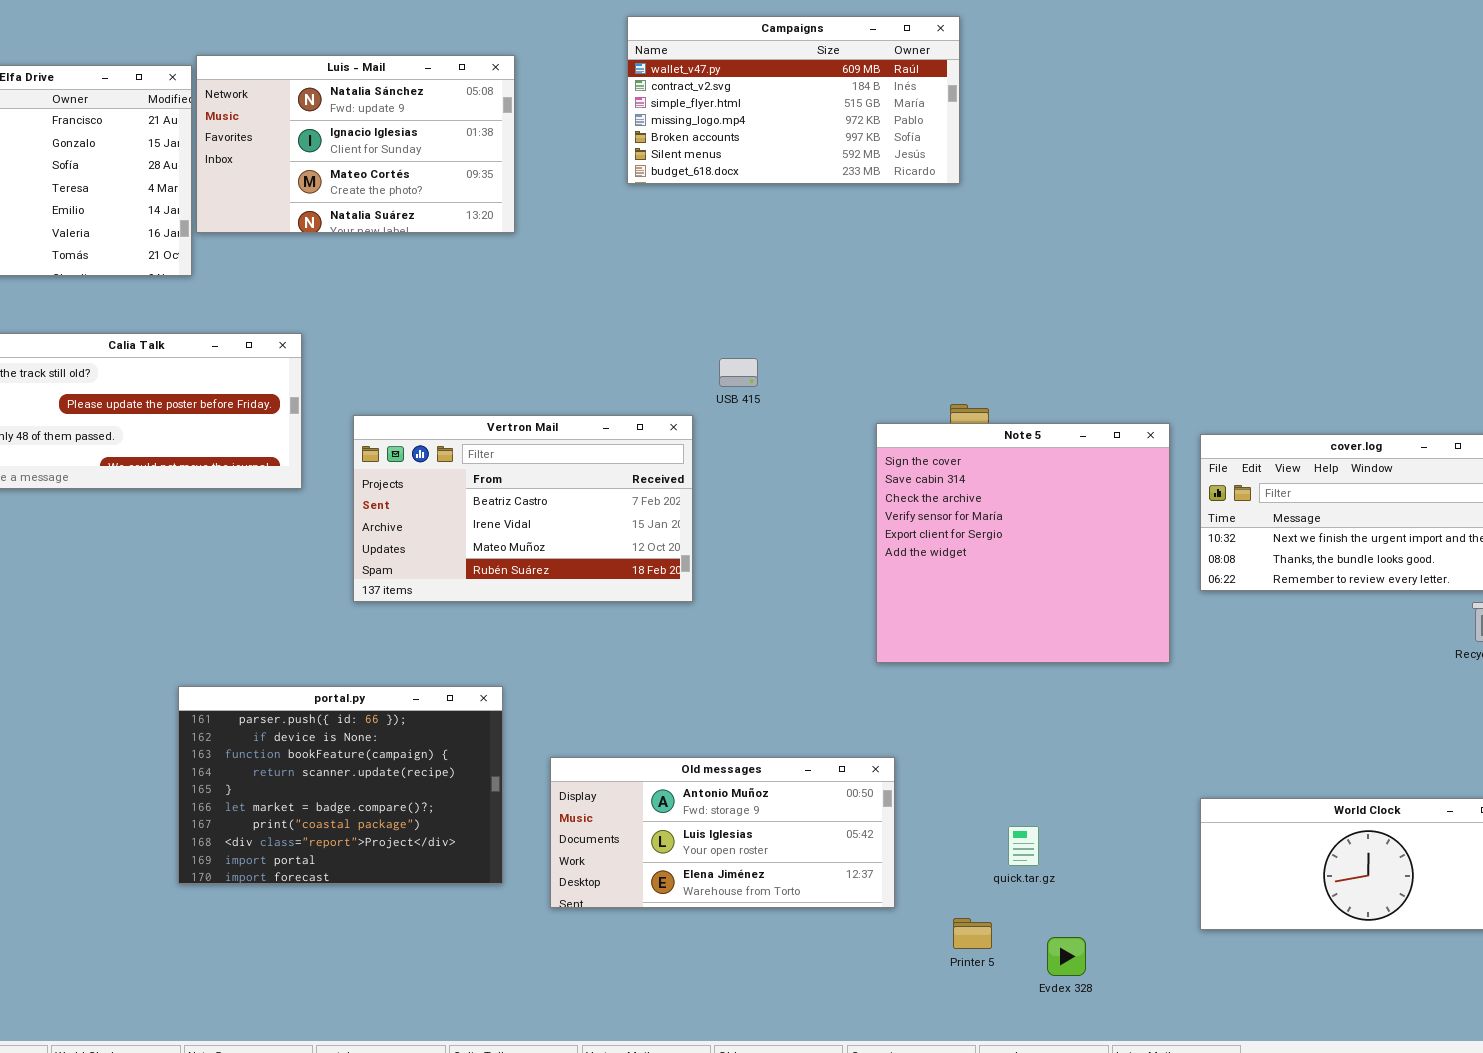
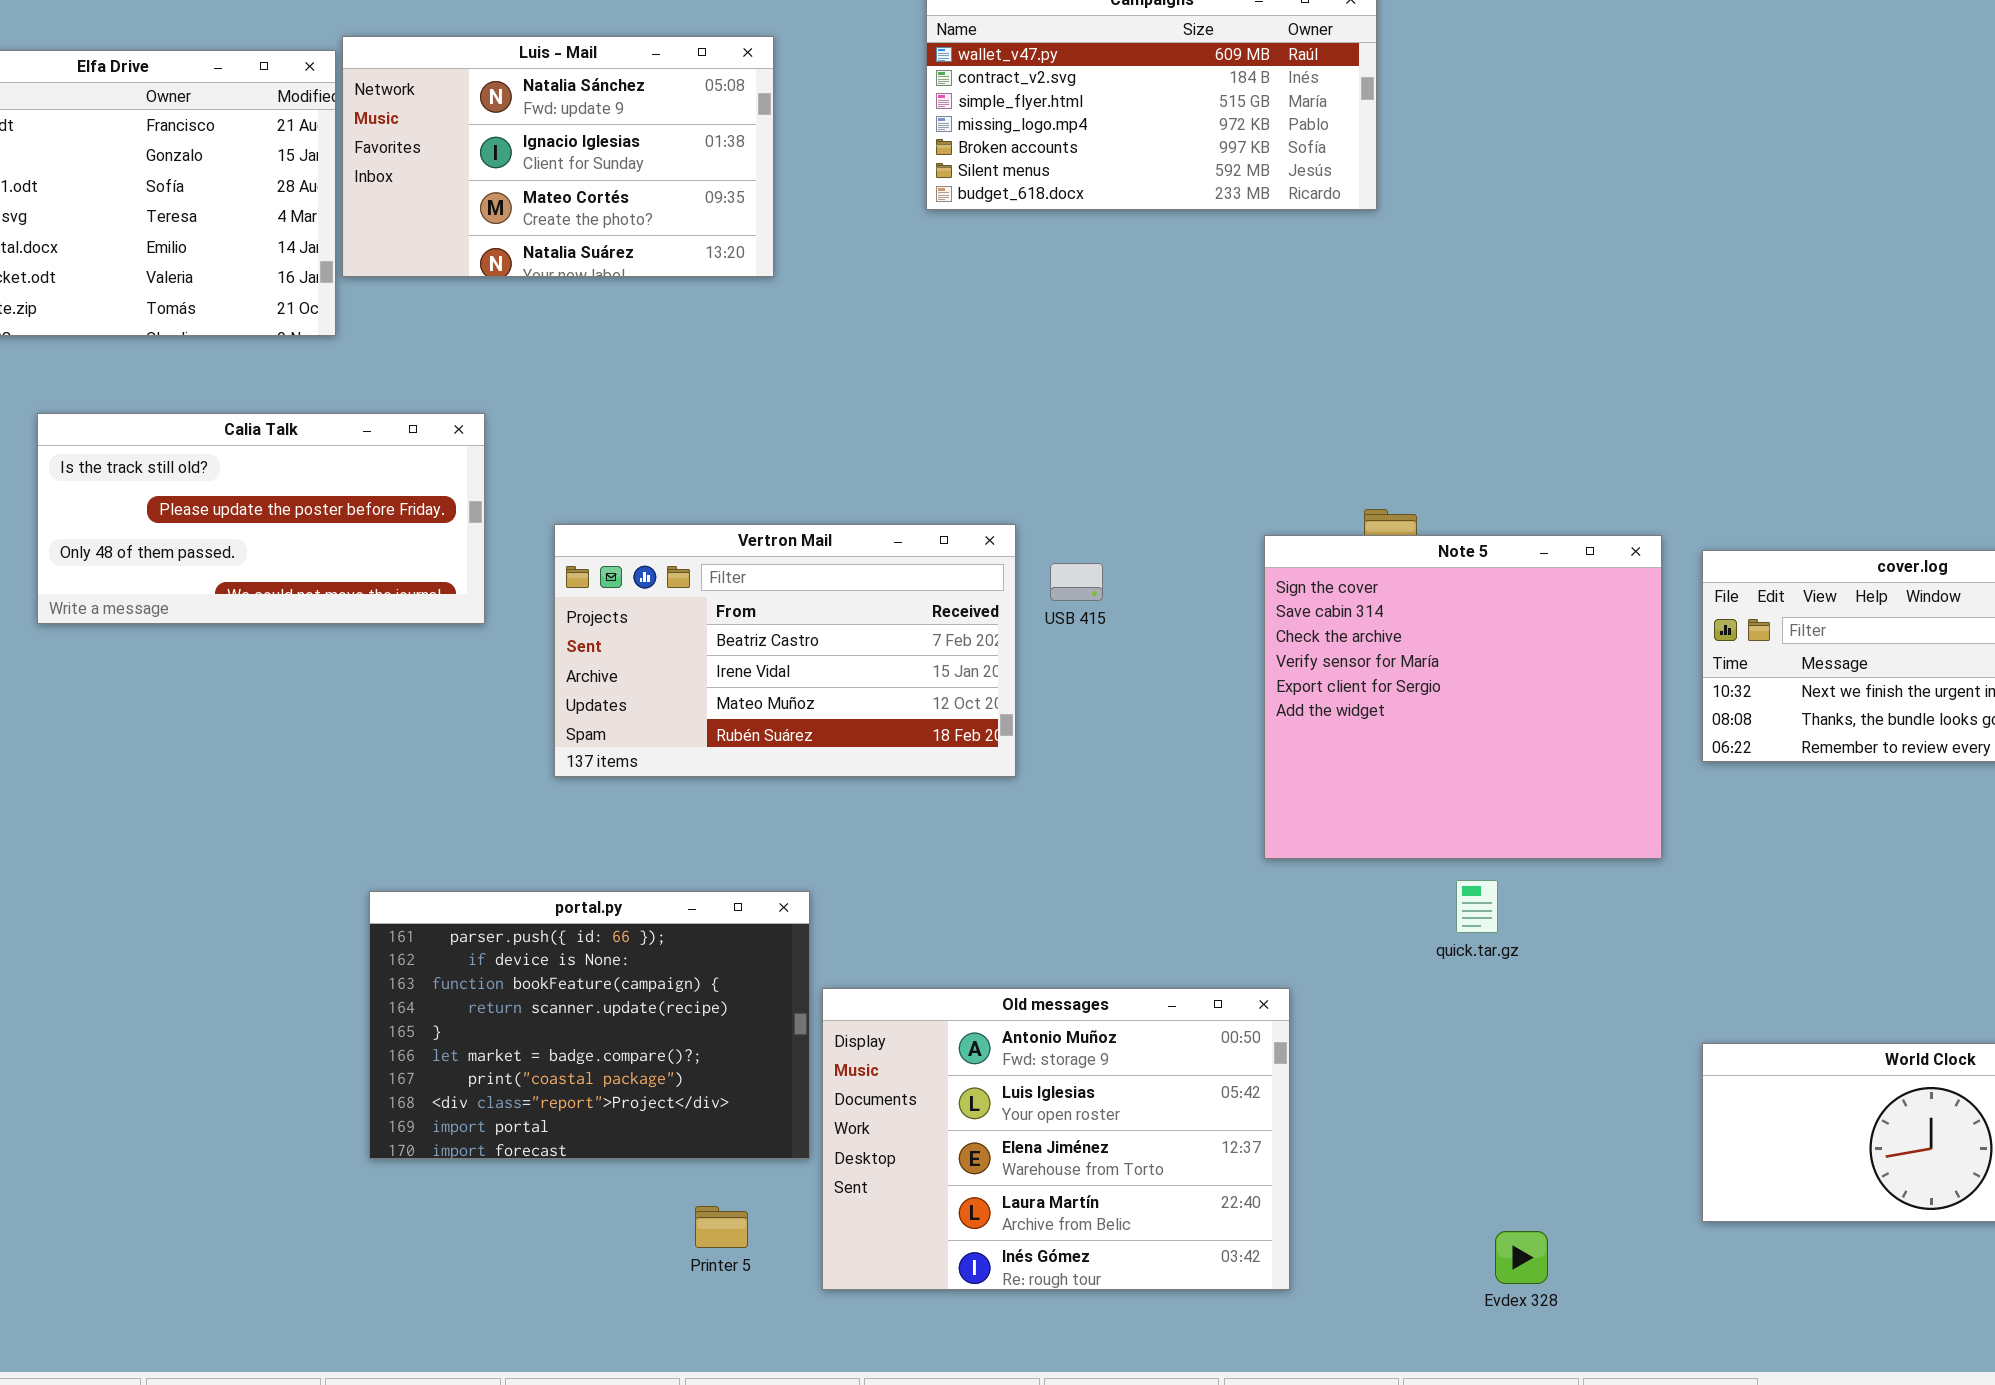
USB 415: [719,358,758,387] -> [1050,563,1103,601], moved
portal.py: [178,686,503,884] -> [369,891,810,1159], moved
Old messages: [550,757,895,908] -> [822,988,1290,1290], resized
quick.tar.gz: [1008,826,1039,866] -> [1456,880,1498,933], moved
Printer 5: [953,918,992,949] -> [695,1206,748,1248], moved

